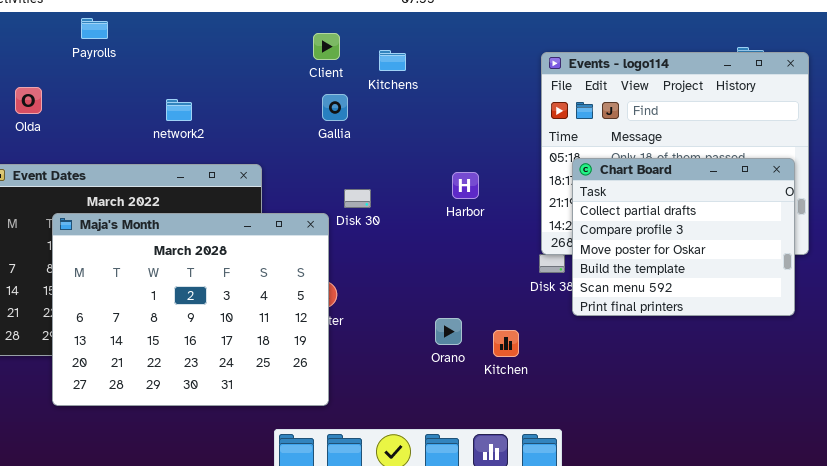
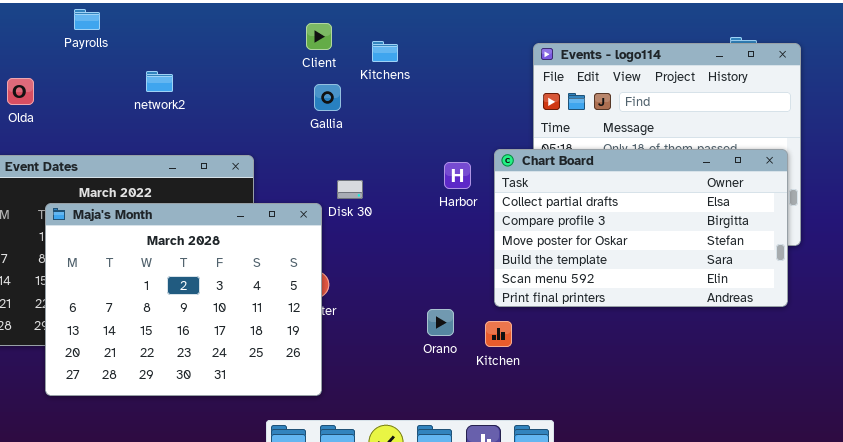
network2: [166,99,192,121] -> [146,71,173,92], moved
Chart Board: [572,158,795,316] -> [494,149,788,307], resized

